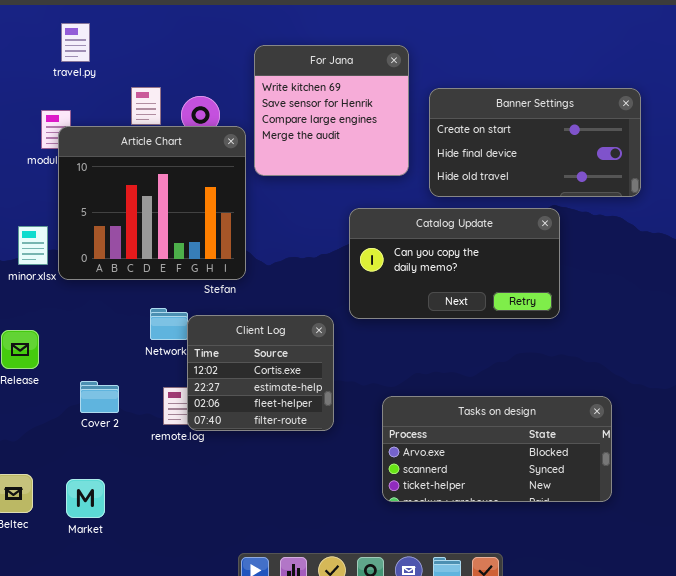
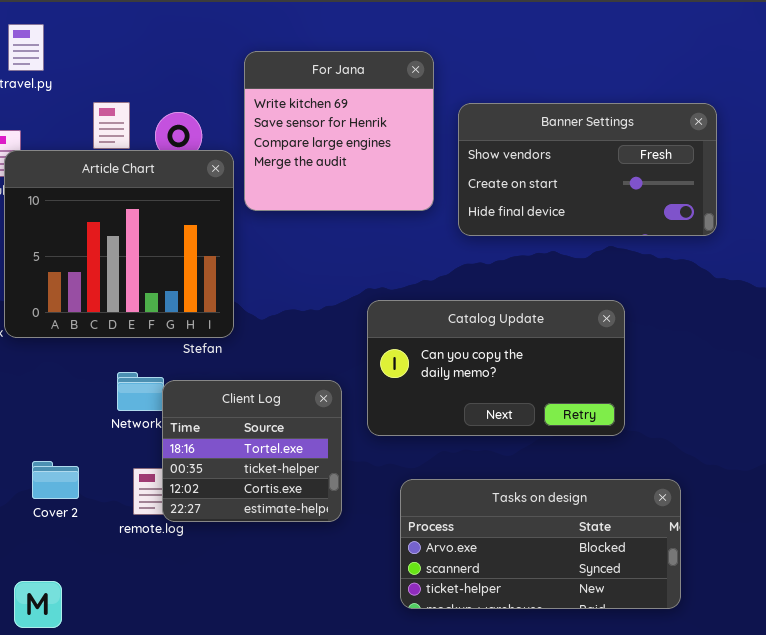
Banner Settings: [429,88,641,197] -> [458,103,717,236], scrolled up 1 row
Catalog Update: [349,208,560,319] -> [367,300,625,436], moved
Client Log: [187,315,334,431] -> [162,380,342,522], scrolled up 2 rows

